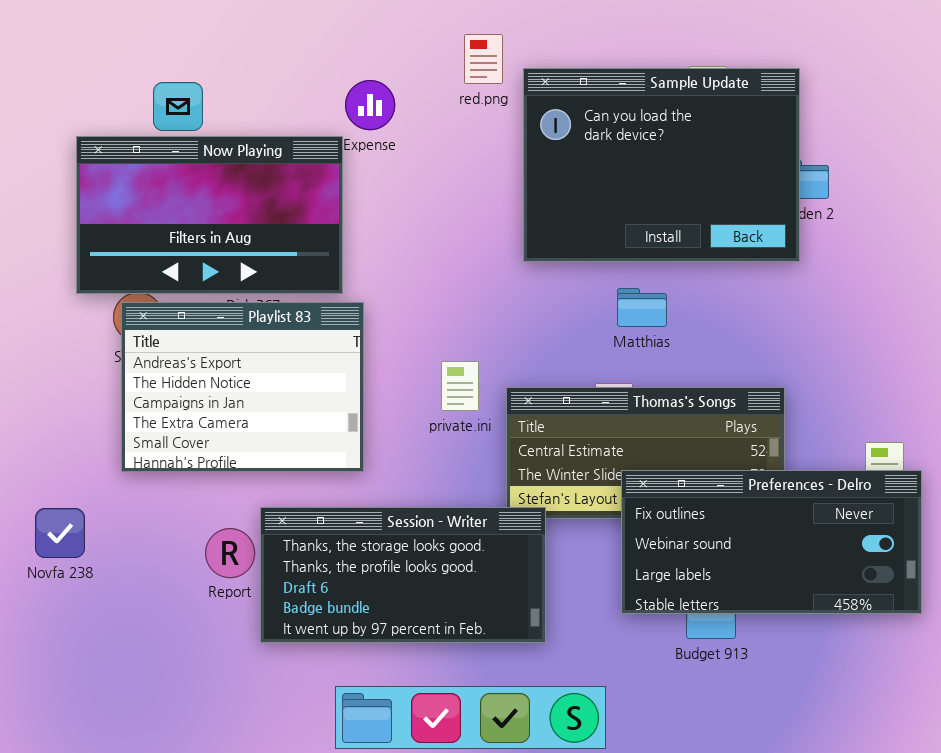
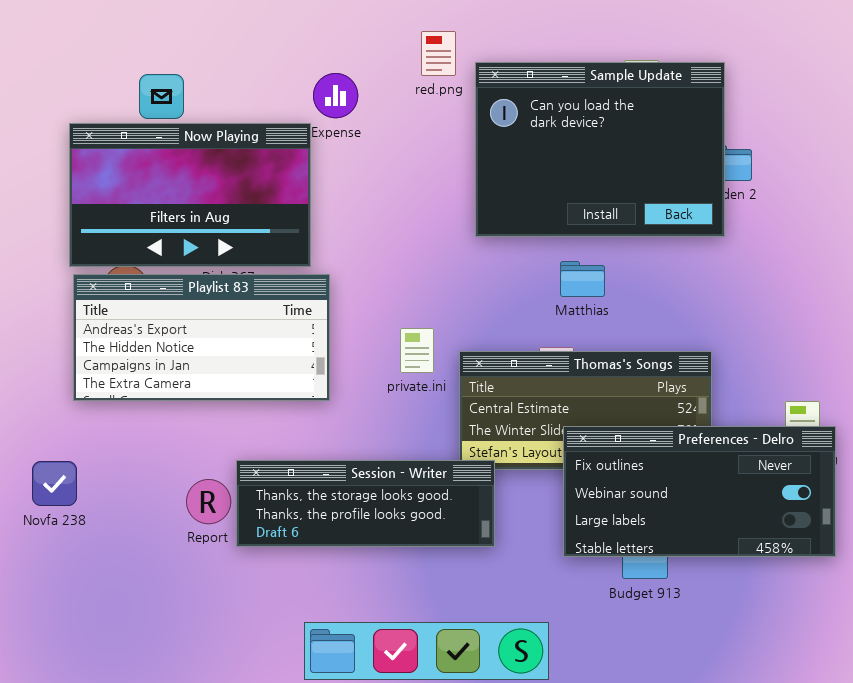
Playlist 83: [121,302,364,472] -> [73,274,330,401], resized
Session - Writer: [260,507,546,643] -> [236,460,495,547], resized

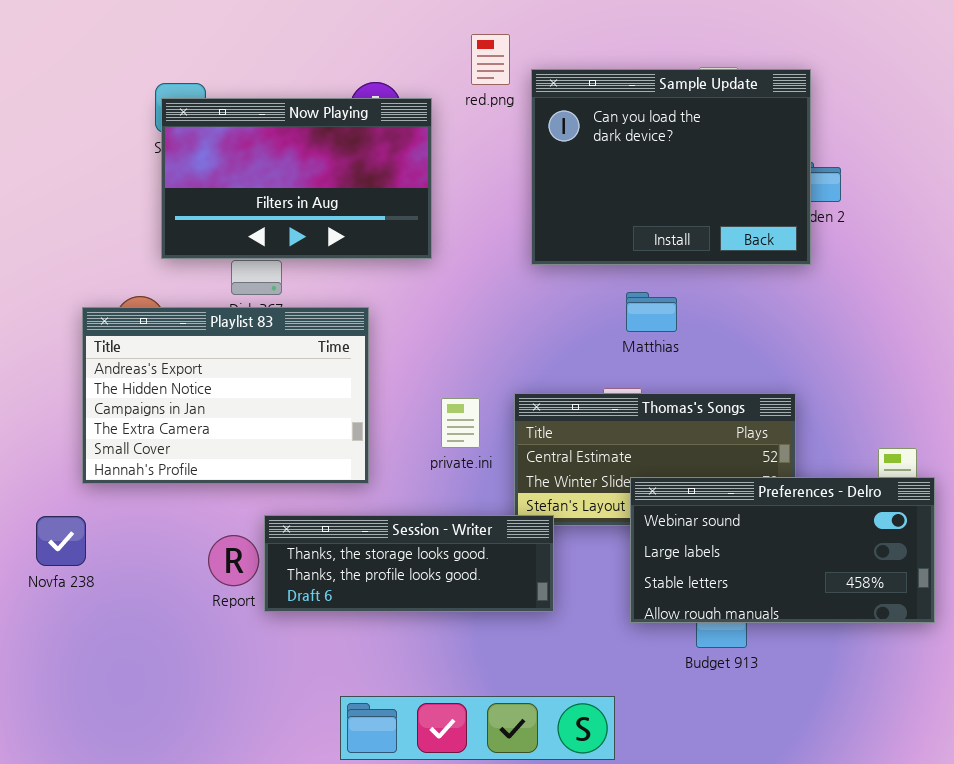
Now Playing: [69,123,311,267] -> [161,98,432,259], moved
Playlist 83: [73,274,330,401] -> [82,307,369,484], resized
private.ini: [400,328,434,373] -> [441,398,480,448], moved
Preferences - Delro: [563,426,836,557] -> [630,477,935,623], scrolled down 1 row

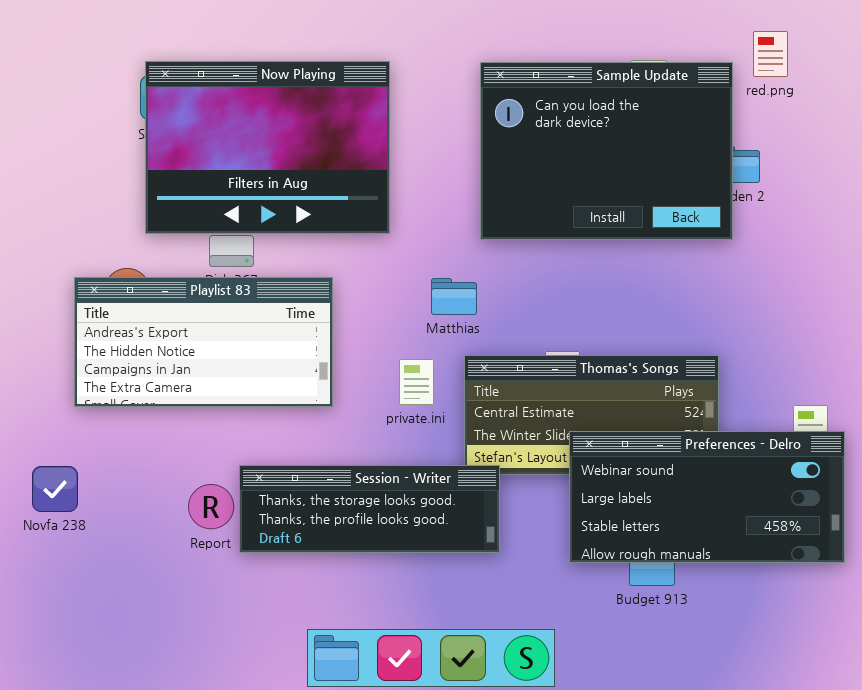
red.png: [471,34,510,85] -> [753,31,788,77], moved
Now Playing: [161,98,432,259] -> [145,61,390,234], resized
Matthias: [626,292,677,332] -> [431,278,477,315], moved
Playlist 83: [82,307,369,484] -> [74,277,333,407], resized

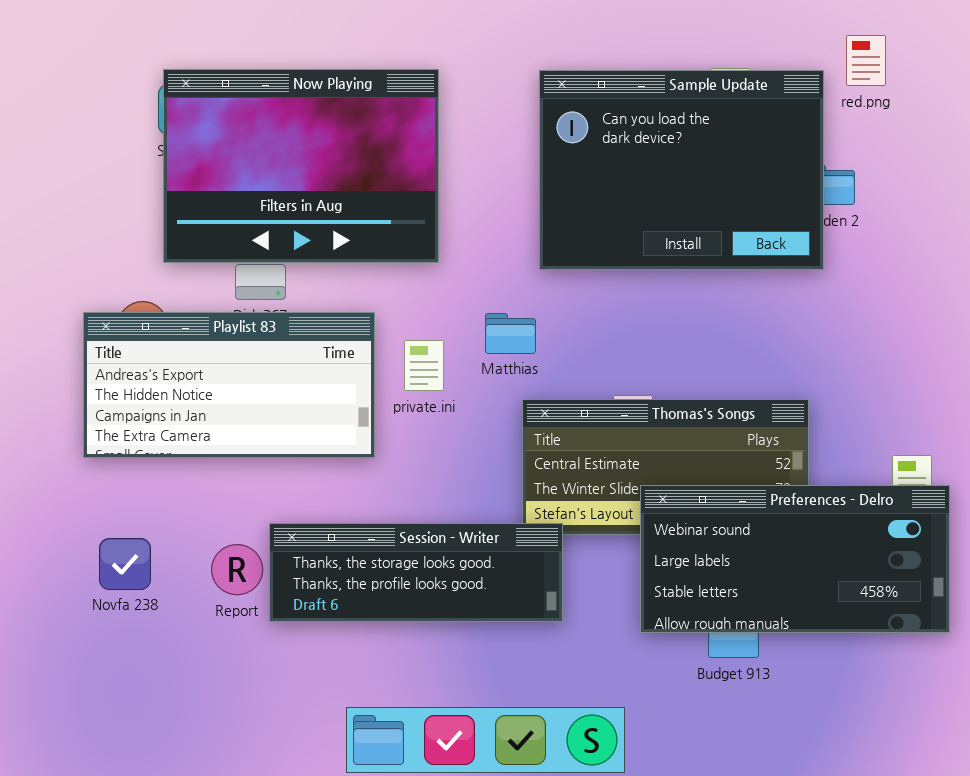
private.ini: [399,359,434,405] -> [404,340,444,391], moved
Novfa 238: [32,466,78,512] -> [99,538,151,590], moved

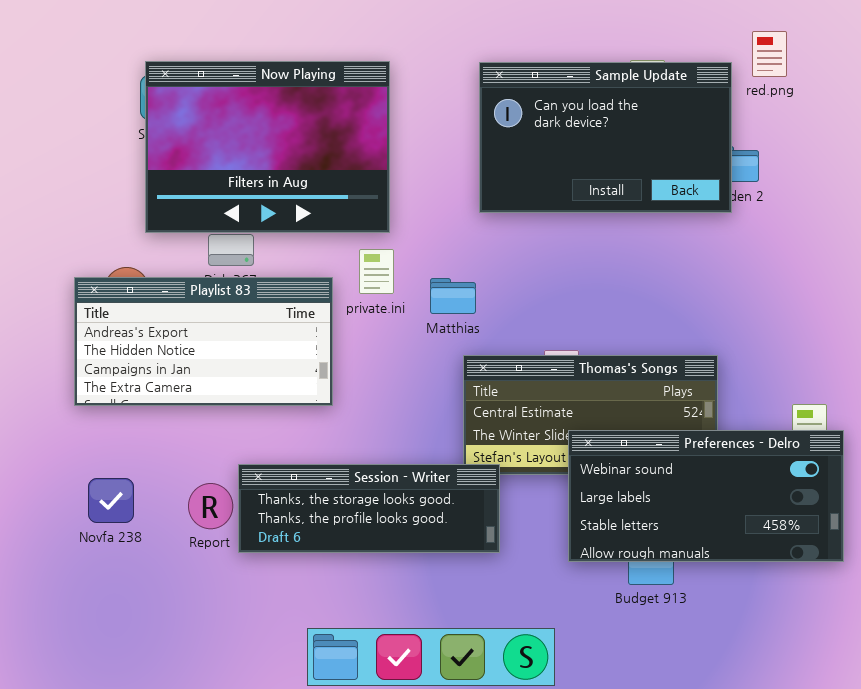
Sample Update: [539,70,824,270] -> [479,62,732,213], resized
private.ini: [404,340,444,391] -> [359,249,394,294], moved

